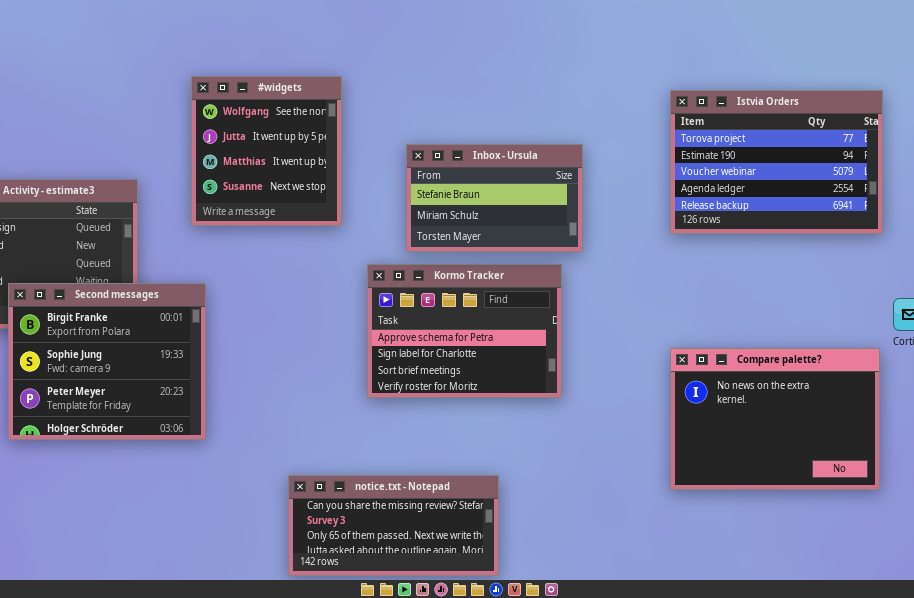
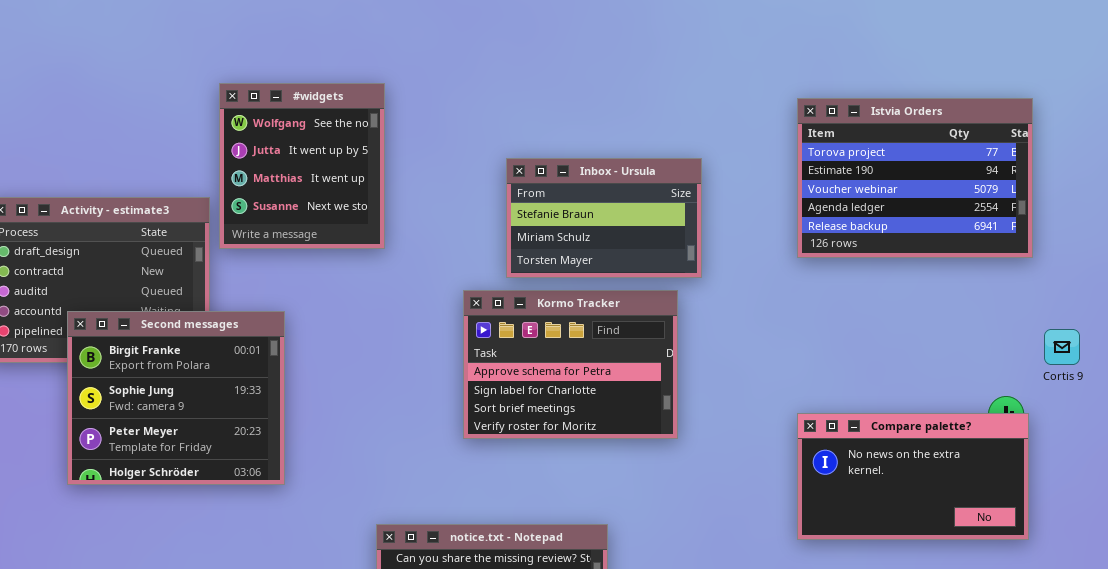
#widgets: [191,76,342,226] -> [219,83,385,249], moved
Compare palette?: [670,348,880,490] -> [797,413,1029,540], resized

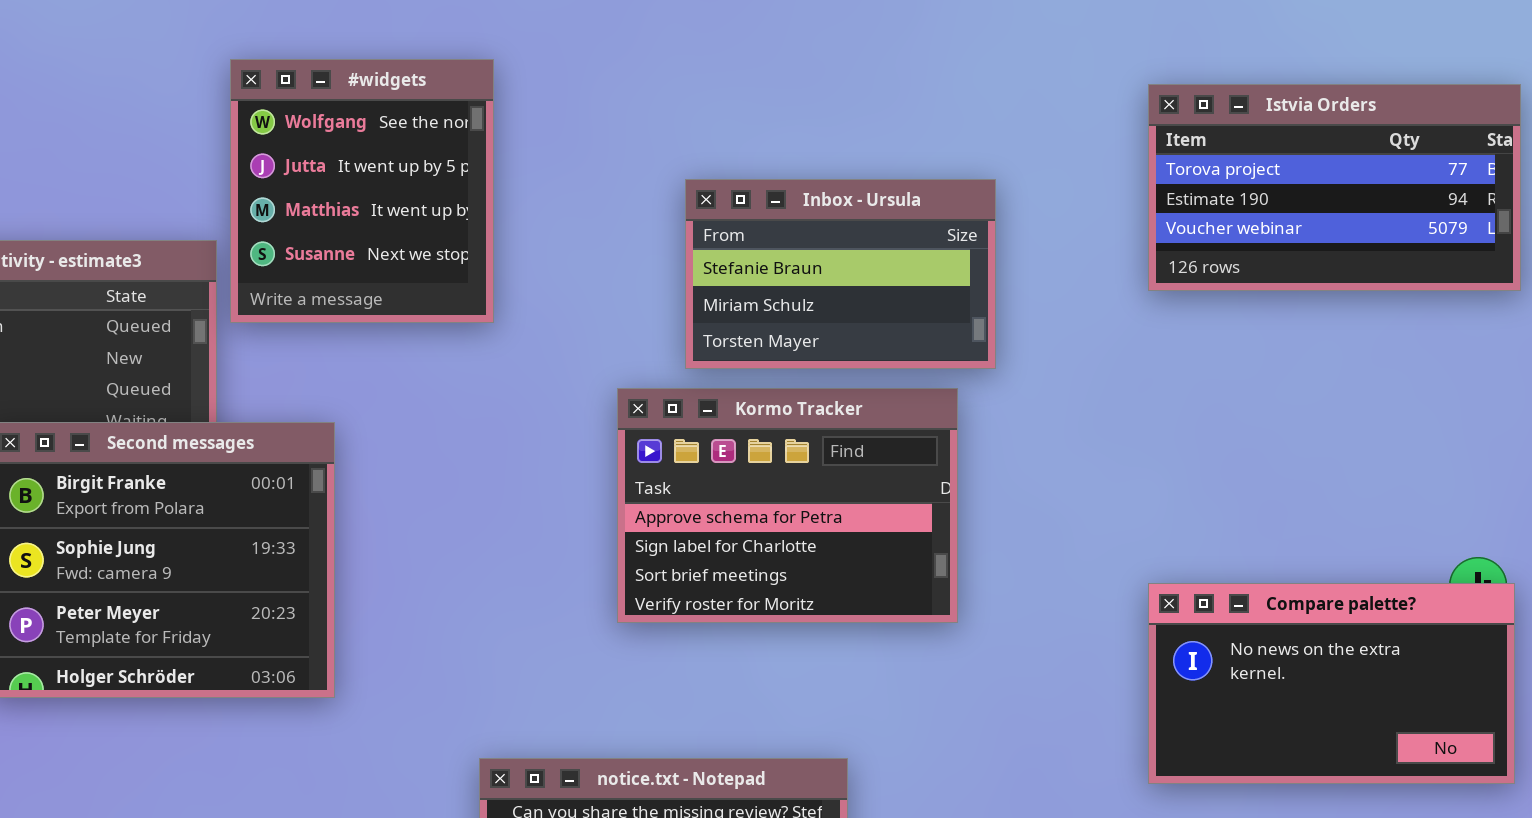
Istvia Orders: [797,98,1033,258] -> [1148,84,1521,291], resized

